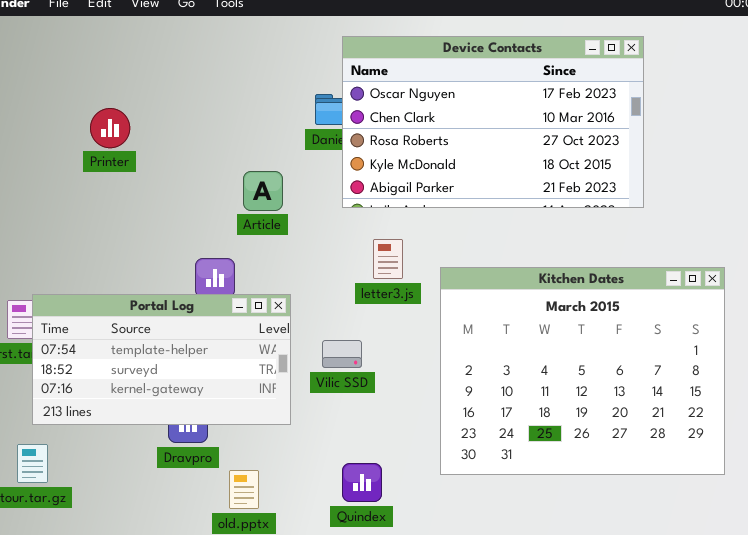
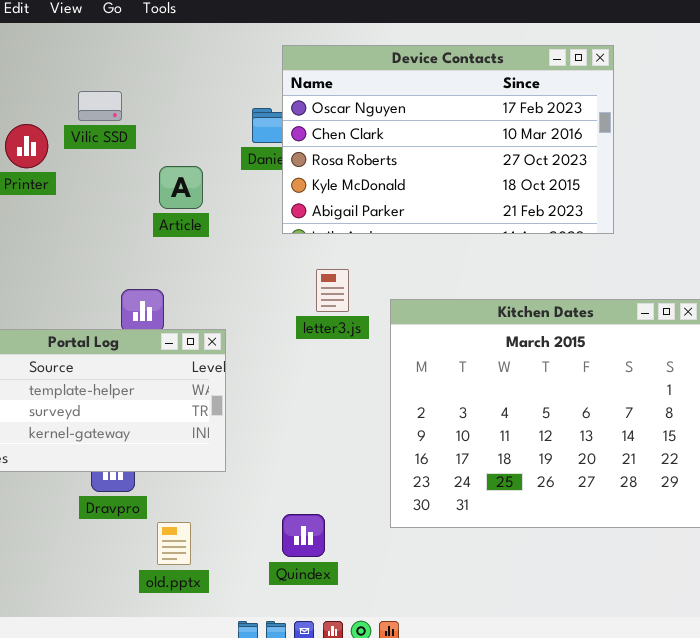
Article: [243,171,283,211] -> [159,166,203,209], moved
Vilic SSD: [322,340,362,368] -> [78,91,122,121], moved

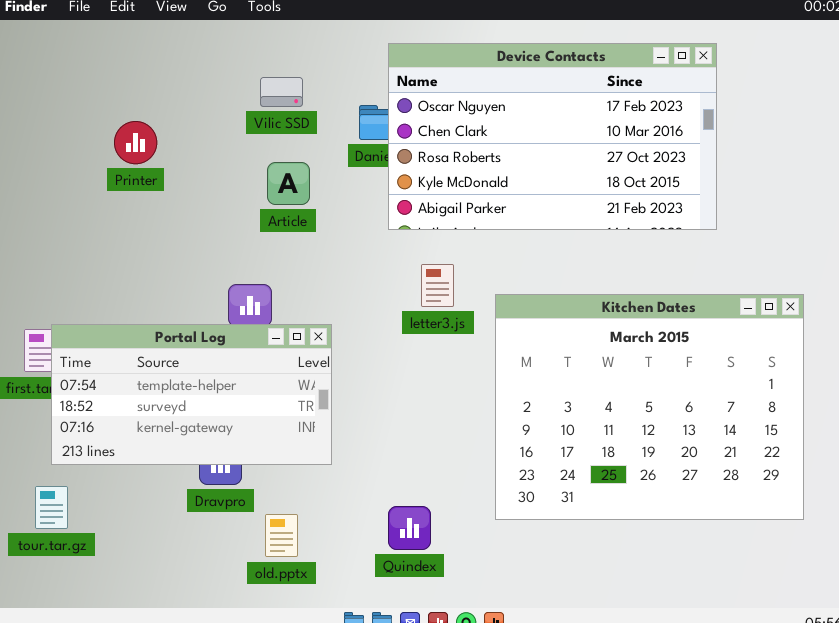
Vilic SSD: [78,91,122,121] -> [260,77,303,107], moved

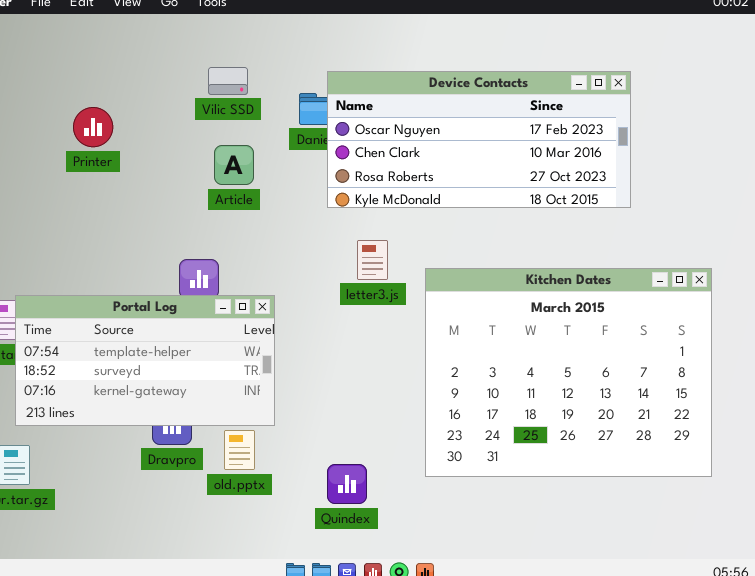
Device Contacts: [388,43,717,230] -> [327,71,631,208], resized
old.pptx: [265,514,298,557] -> [224,430,255,470], moved

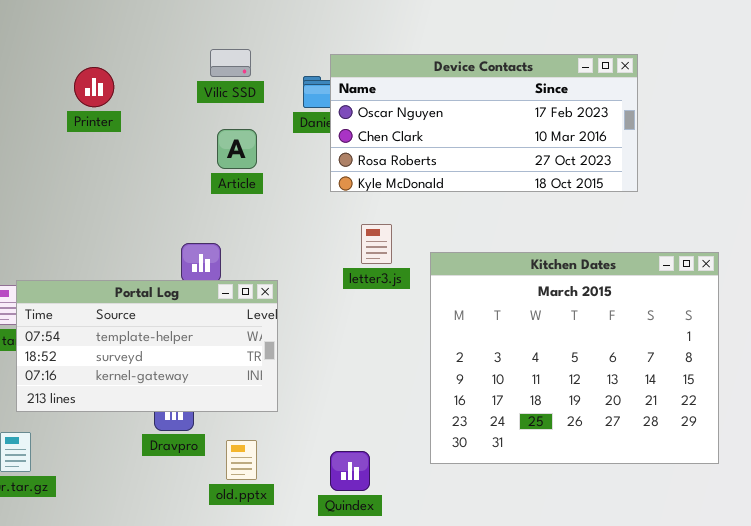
Printer: [73,107,113,147] -> [74,67,114,107], moved
old.pptx: [224,430,255,470] -> [226,440,257,480], moved

